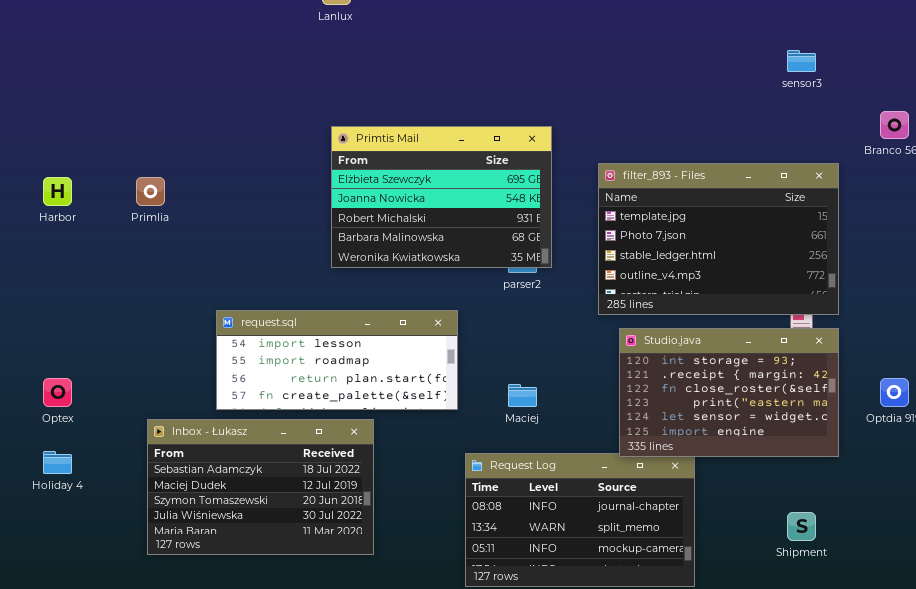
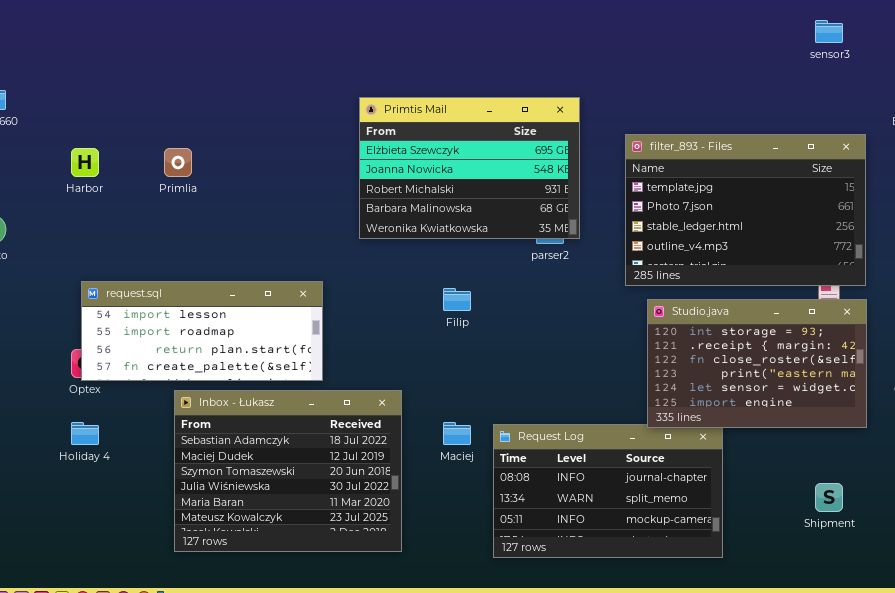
request.sql: [216,310,458,410] -> [81,281,323,381], moved
Maciej: [508,384,537,407] -> [443,422,471,445], moved
Inbox - Łukasz: [147,419,374,555] -> [174,390,402,552], resized

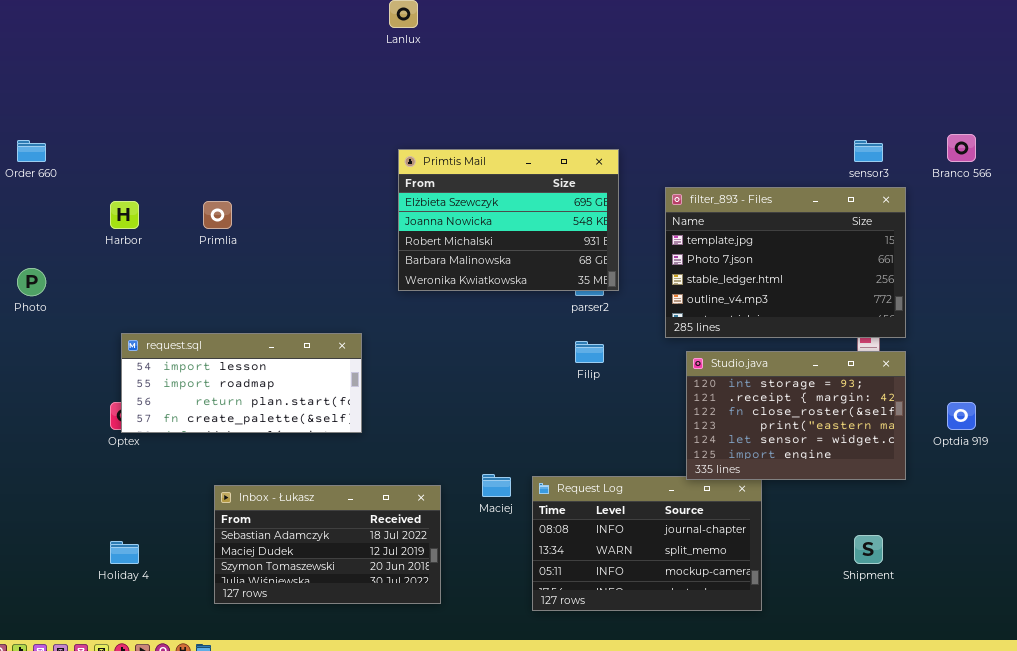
sensor3: [815,20,843,43] -> [854,140,883,162], moved
Filip: [443,288,471,311] -> [575,341,604,363], moved
Inbox - Łukasz: [174,390,402,552] -> [214,485,441,604], resized
Holiday 4: [71,422,99,445] -> [110,541,139,564], moved

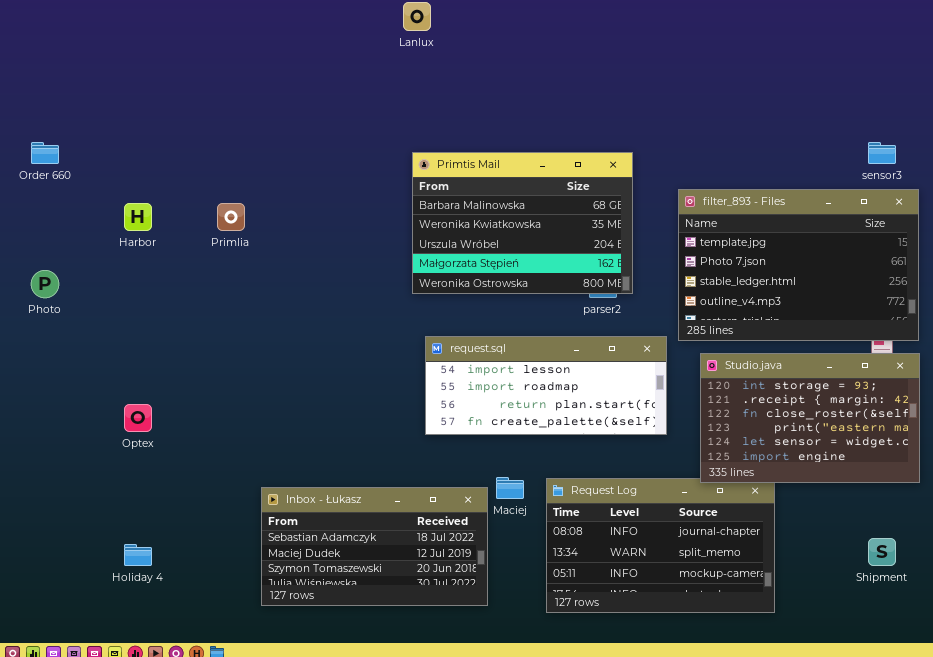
Primtis Mail: [398,149,619,291] -> [412,152,633,294], scrolled down 3 rows
request.sql: [121,333,362,433] -> [425,336,667,435], moved
Inbox - Łukasz: [214,485,441,604] -> [261,487,488,606], moved

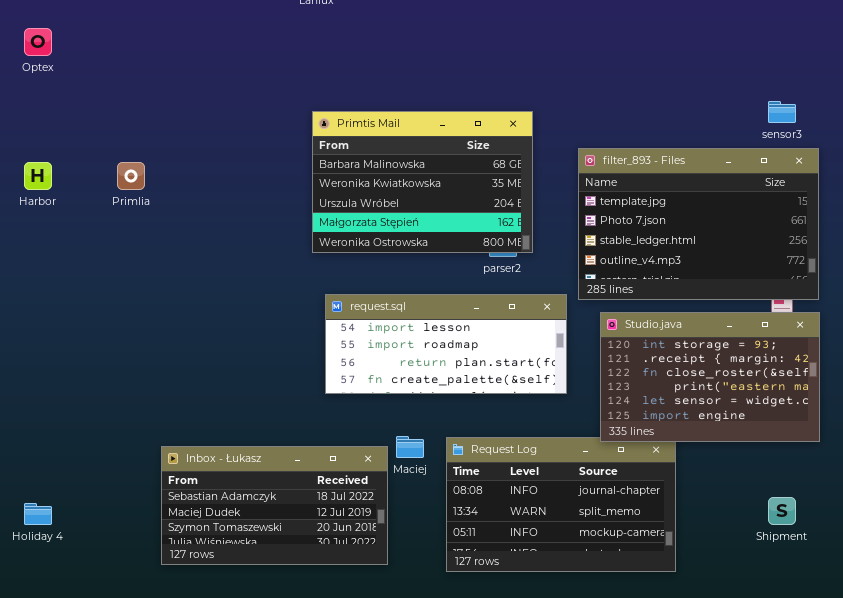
Optex: [124,404,152,432] -> [24,28,52,56], moved

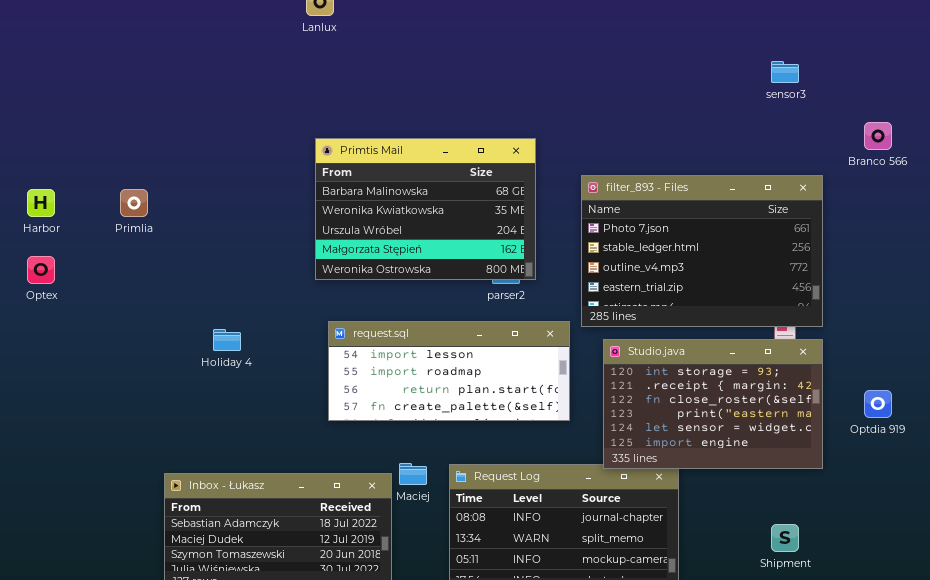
Optex: [24,28,52,56] -> [27,256,55,284], moved
sensor3: [768,101,796,123] -> [771,61,799,83], moved
filter_893 - Files: [578,148,819,300] -> [581,175,823,327], scrolled down 1 row
Holiday 4: [24,503,52,525] -> [213,329,241,351], moved

